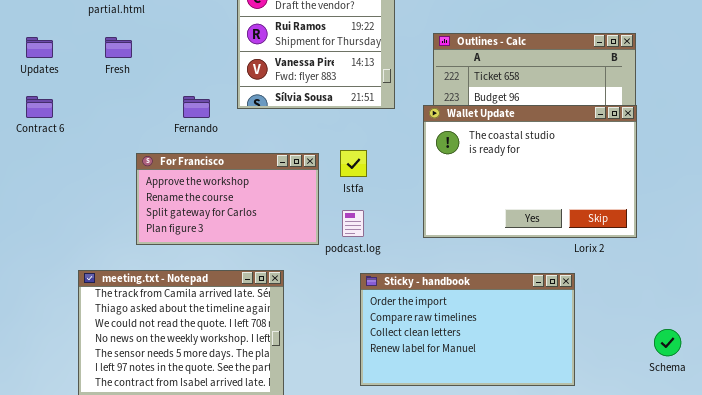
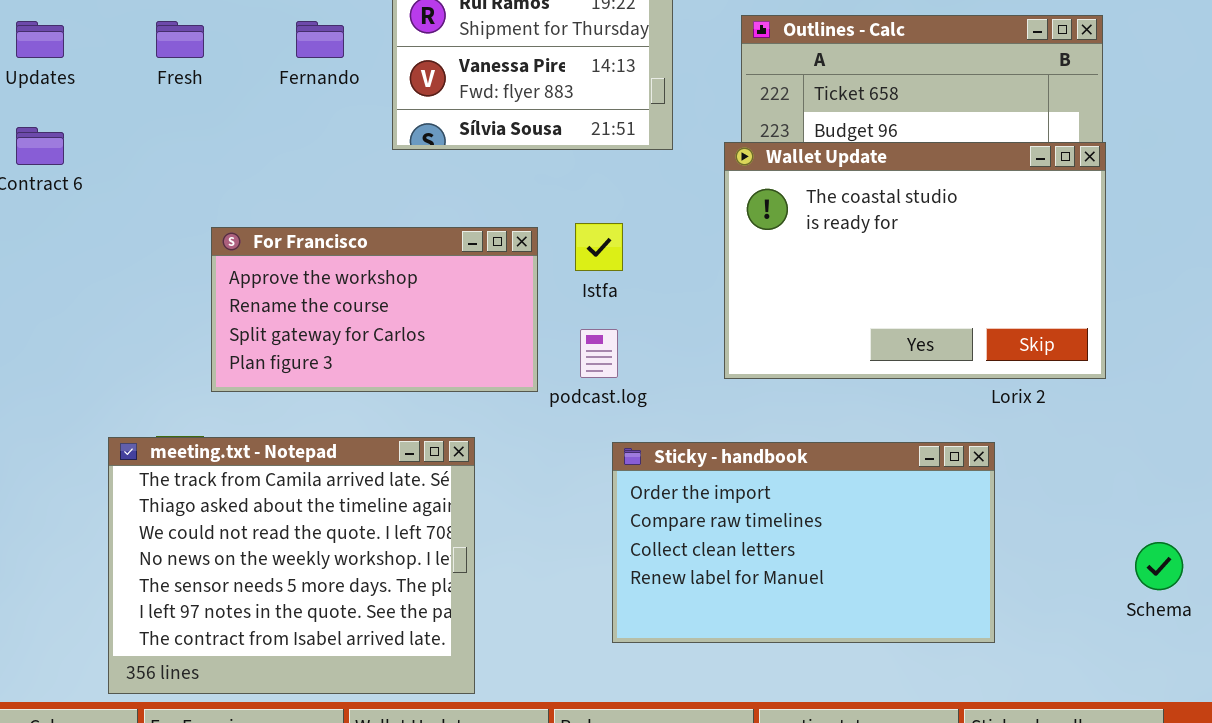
Fernando: [183,96,210,118] -> [296,21,344,58], moved

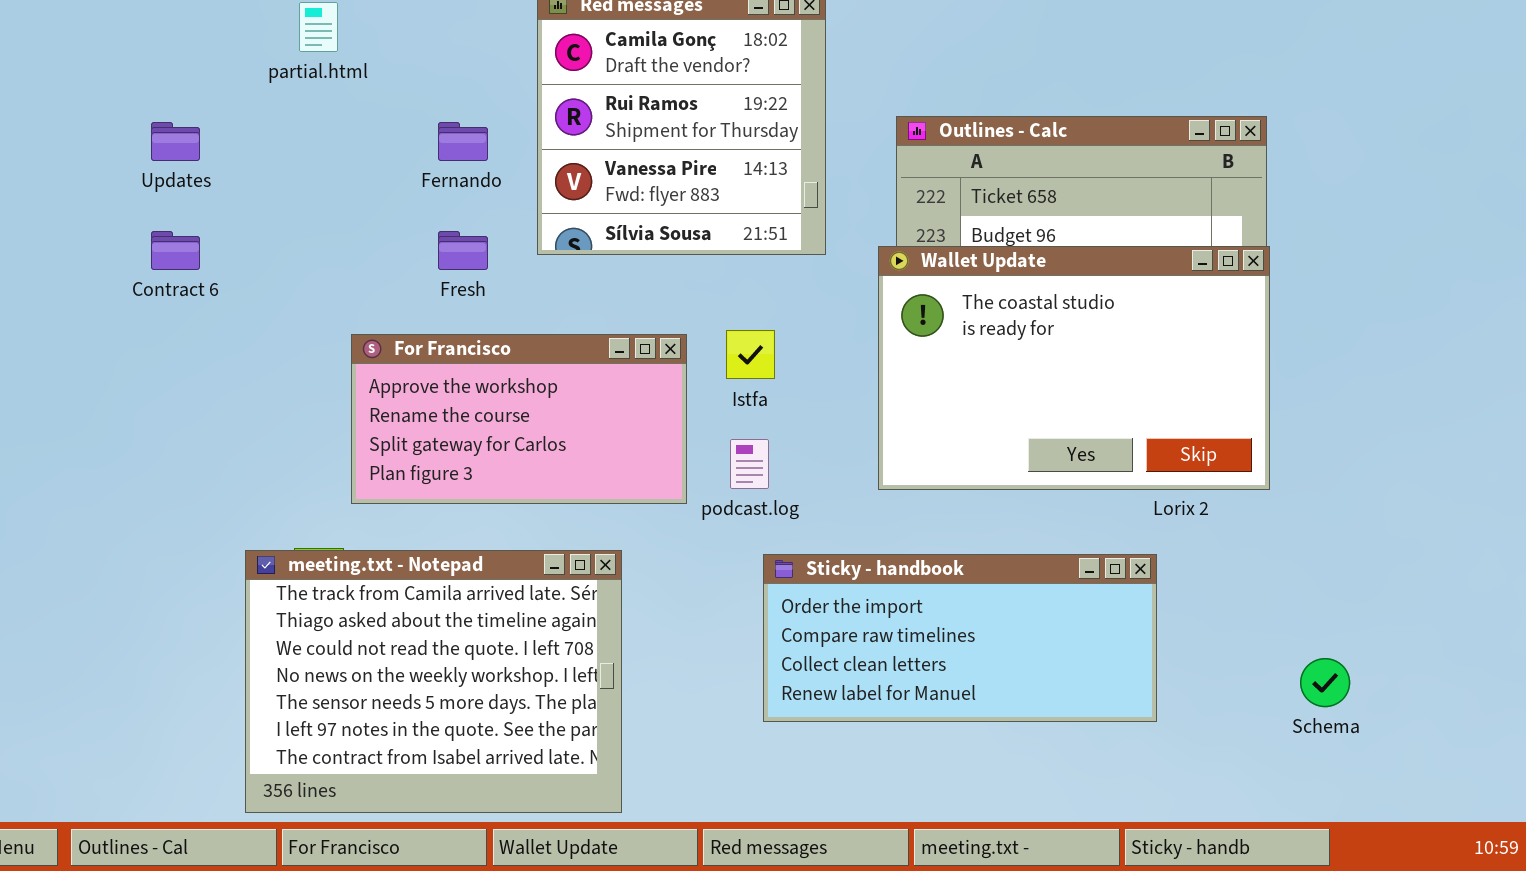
Fresh: [156,21,204,58] -> [438,231,488,270], moved
Sticky - handbook: [612,442,995,643] -> [763,554,1157,722], resized

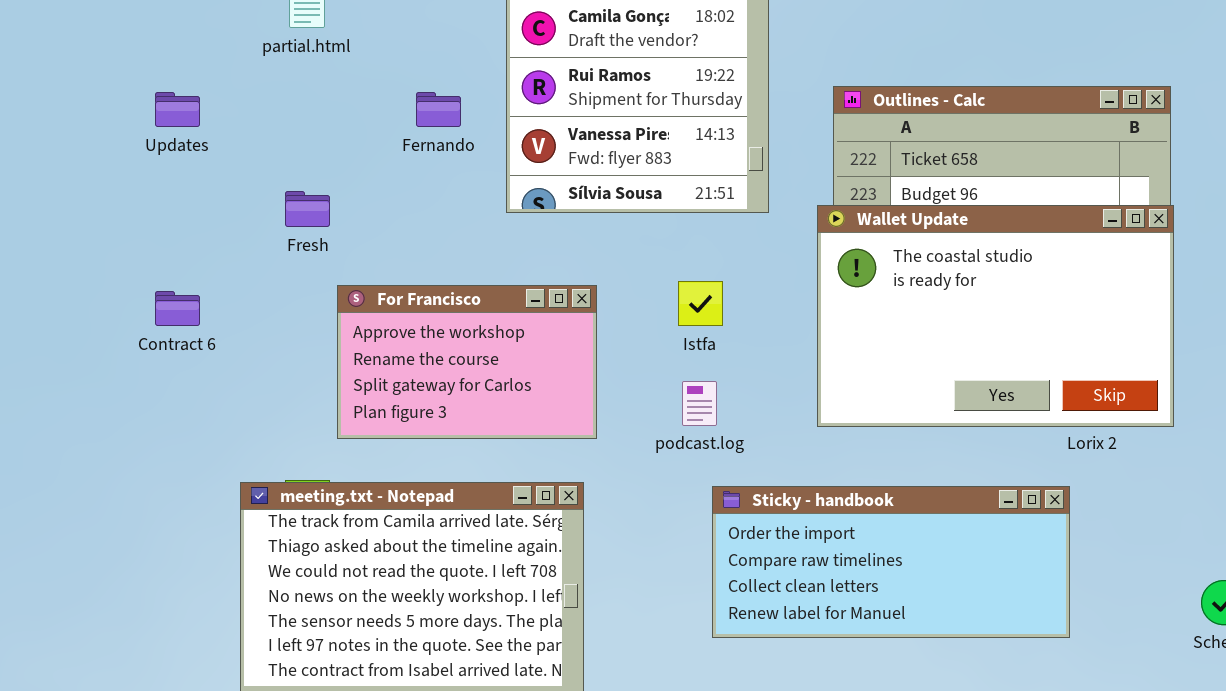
Contract 6: [151,231,200,270] -> [155,291,200,326], moved
Fresh: [438,231,488,270] -> [285,191,330,227], moved
For Francisco: [351,334,687,504] -> [337,285,597,439], resized

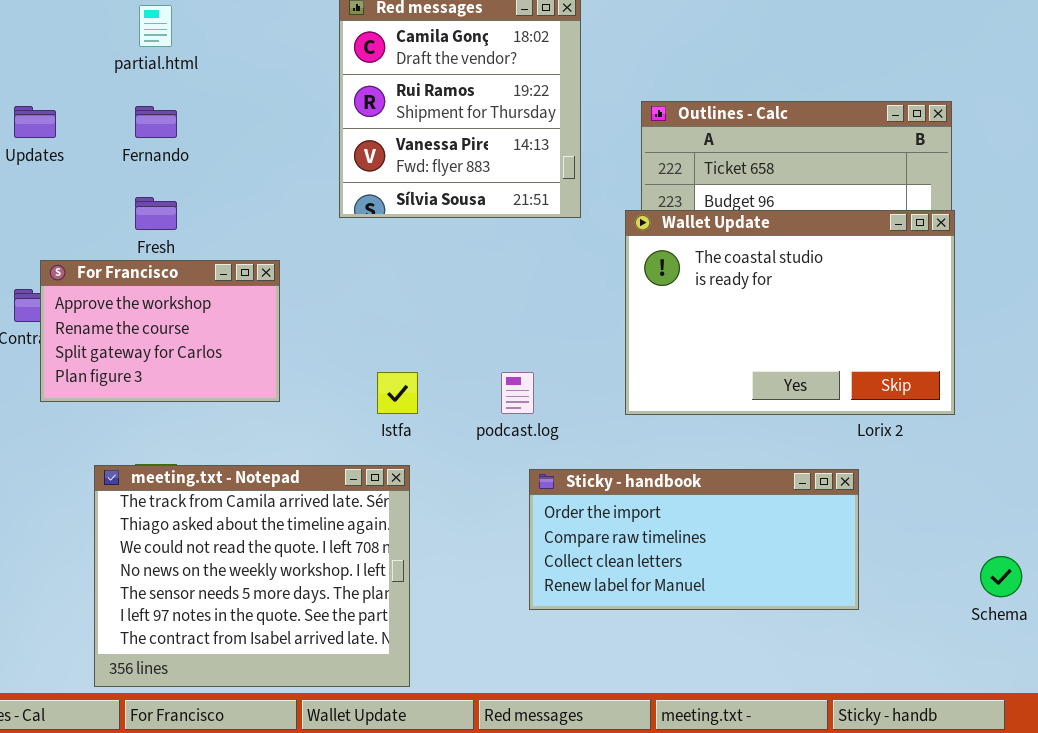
Fernando: [416,92,461,127] -> [135,106,177,138], moved
Istfa: [678,281,723,326] -> [377,372,418,414], moved
For Francisco: [337,285,597,439] -> [40,260,280,402], moved

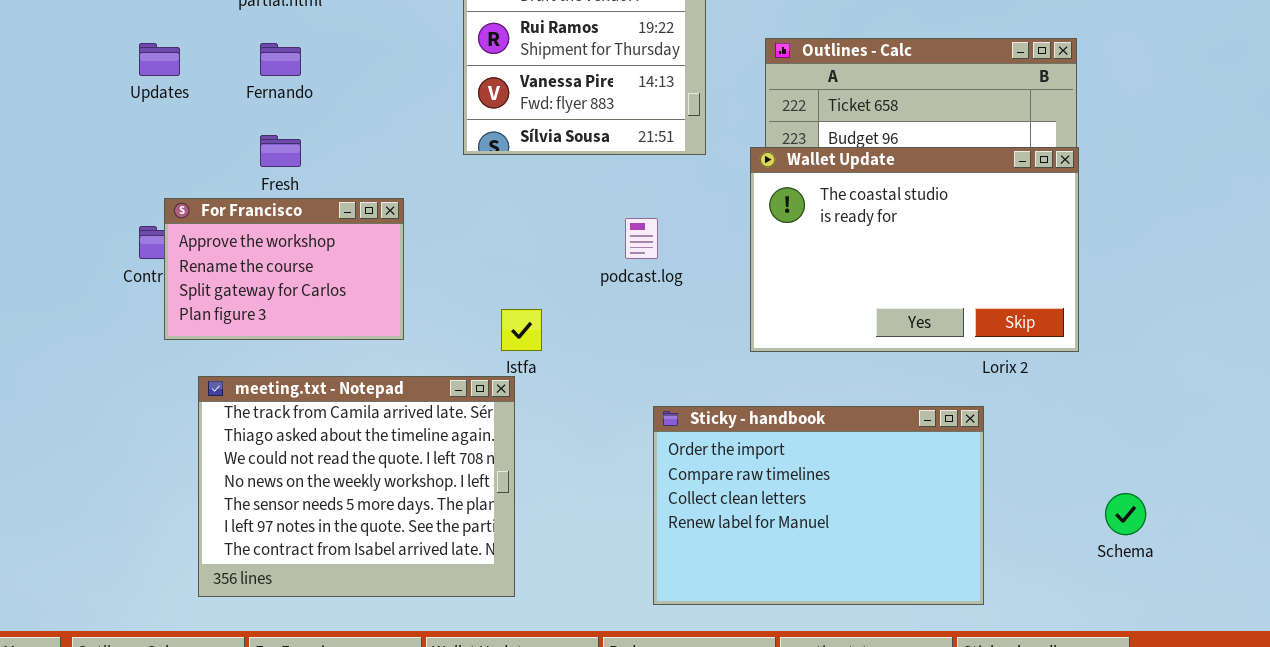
podcast.log: [501,372,534,414] -> [625,218,658,259], moved
meeting.txt - Notepad: [94,465,410,687] -> [198,376,515,597], moved
Sticky - handbook: [529,469,859,610] -> [653,406,984,605], resized

